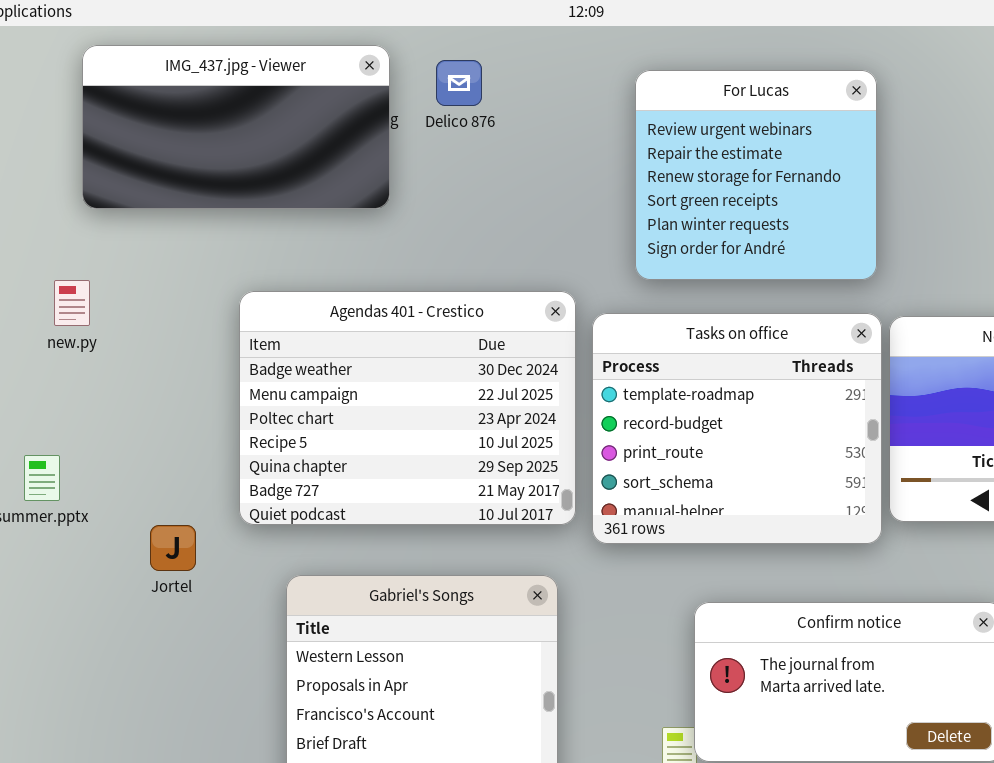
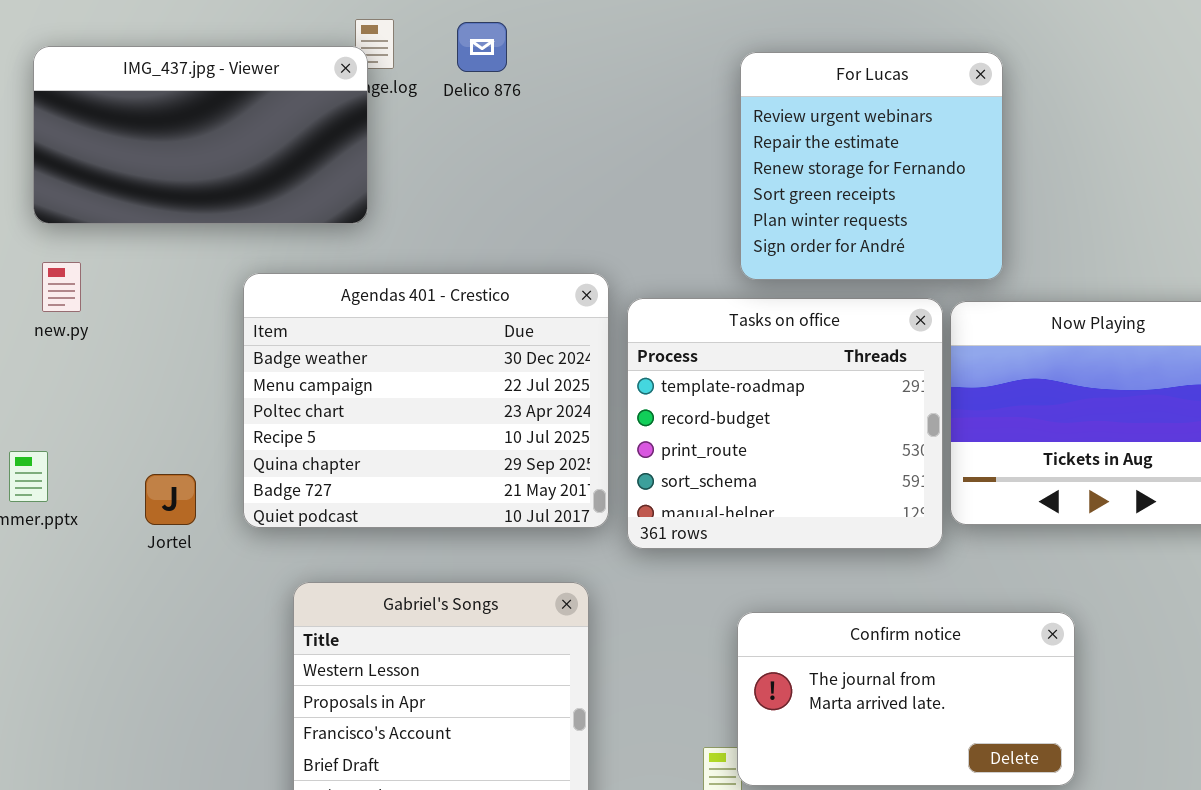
IMG_437.jpg - Viewer: [82,45,390,209] -> [33,46,368,224], moved
For Lucas: [635,70,877,280] -> [740,52,1003,280], moved
Jortel: [150,525,196,571] -> [145,474,196,525], moved

